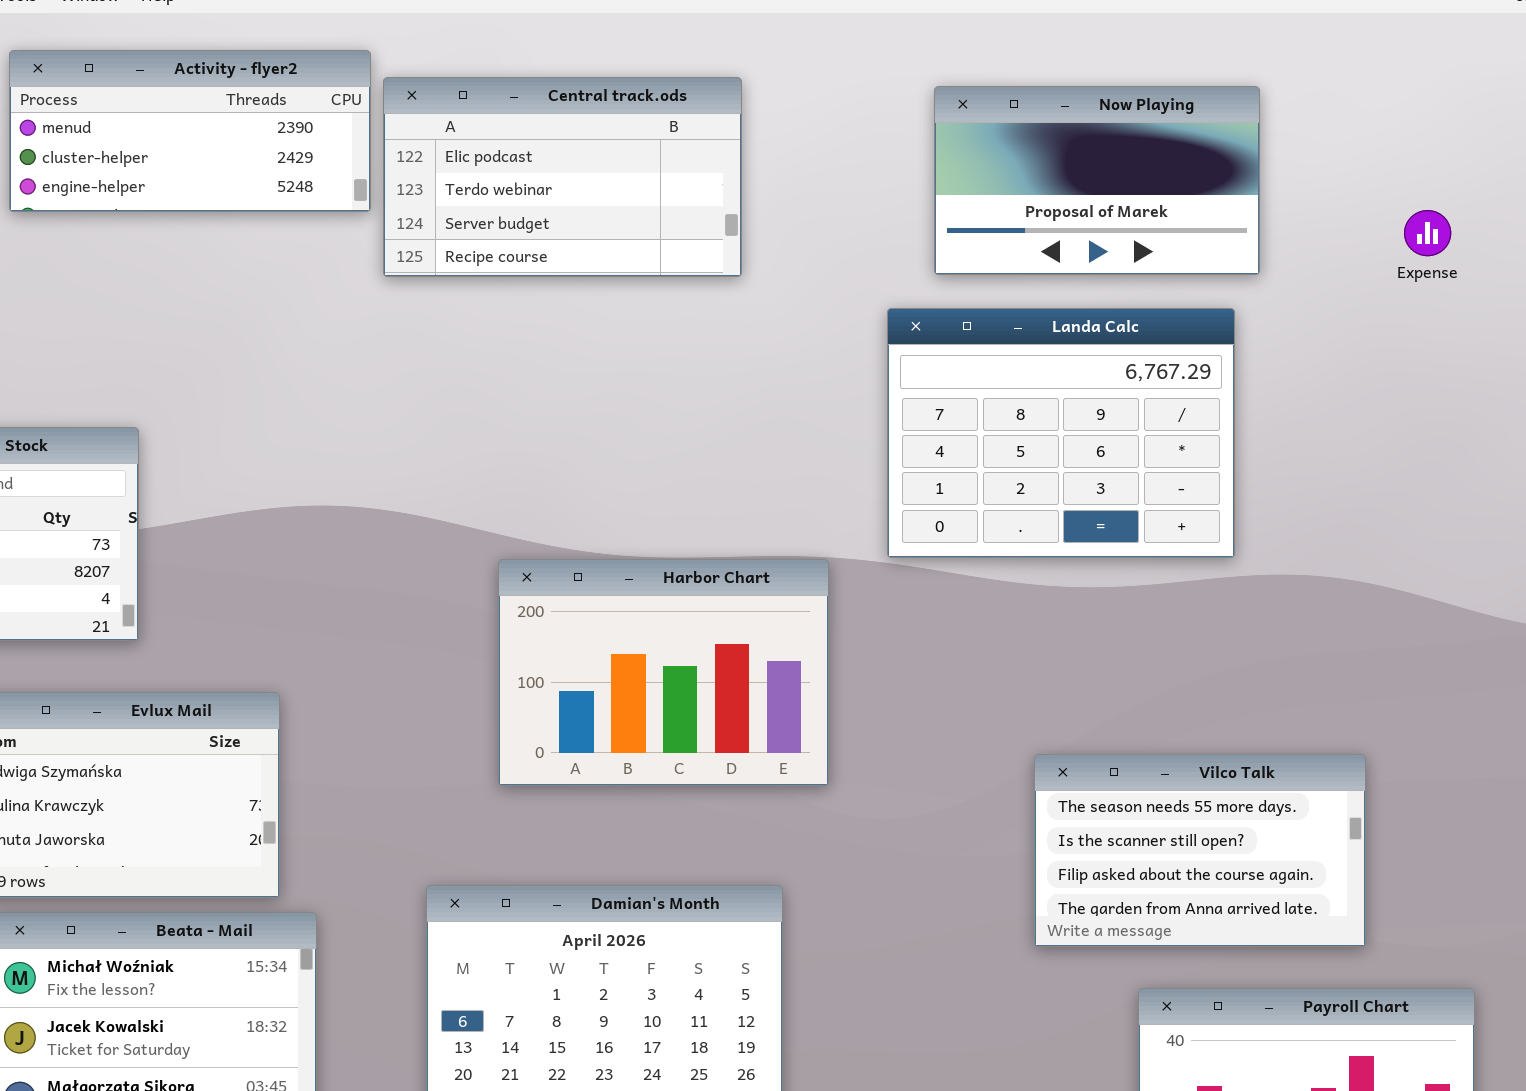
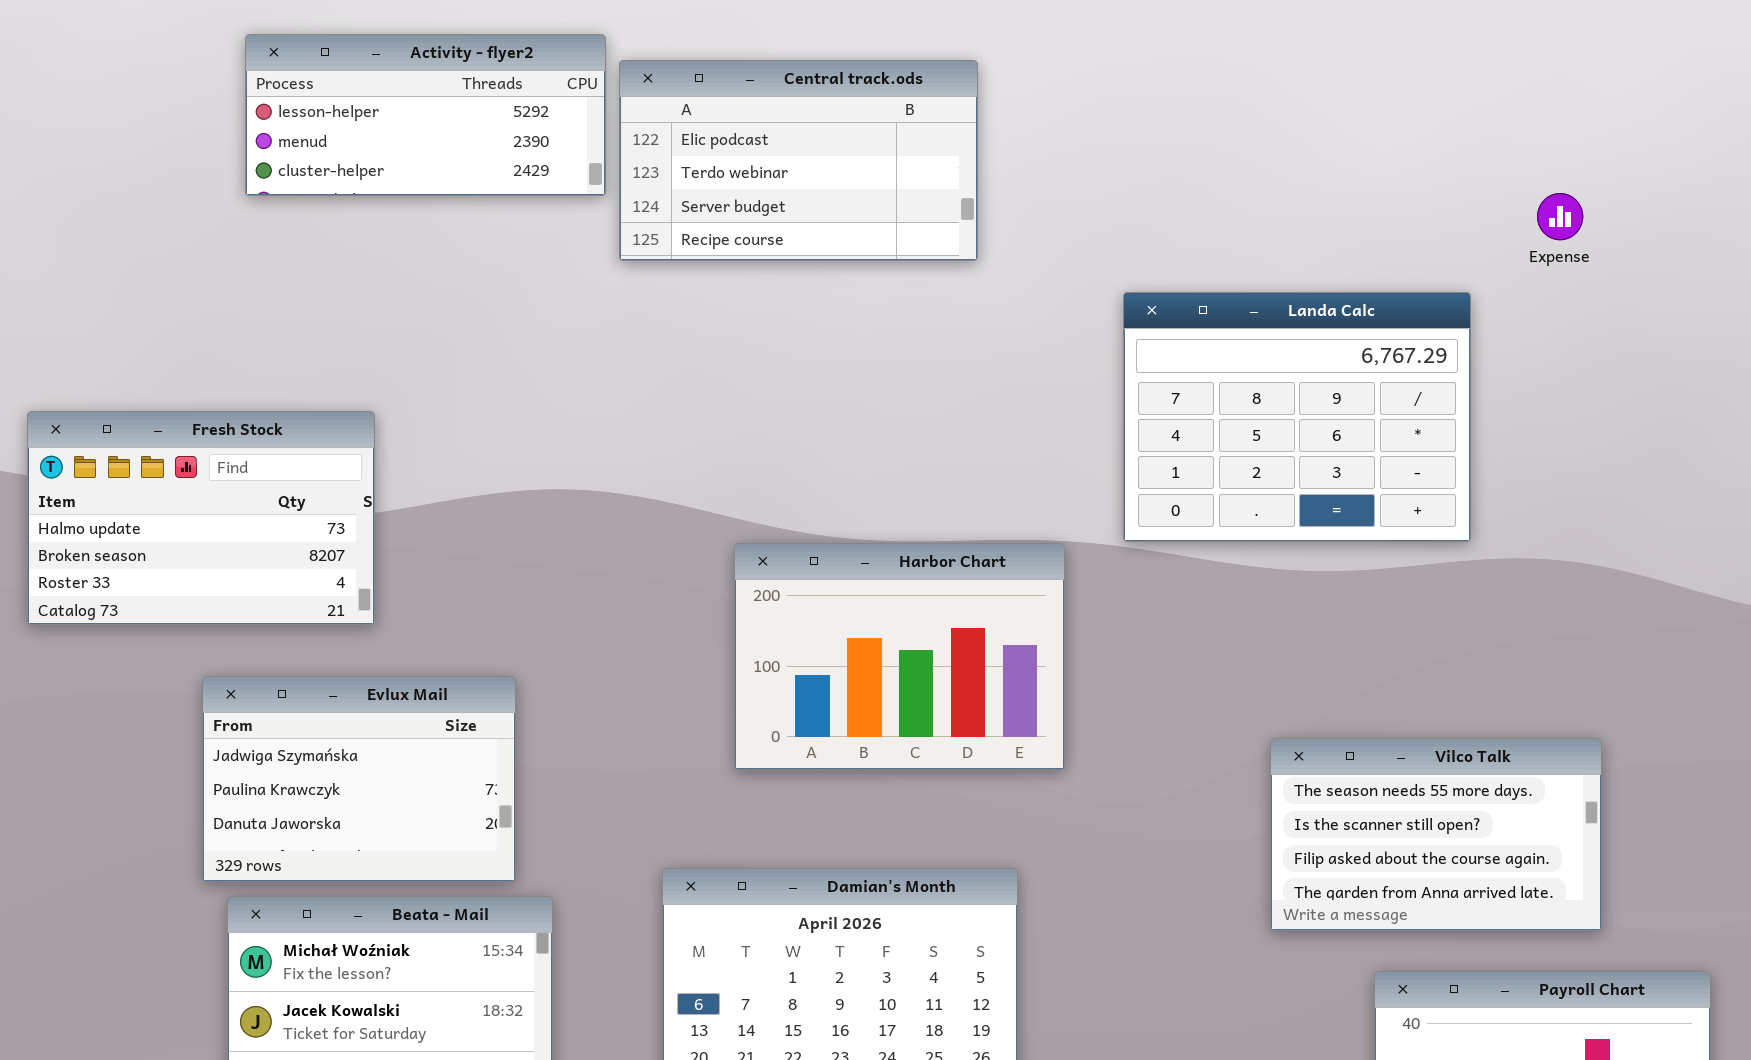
Activity - flyer2: [9,50,371,212] -> [245,34,606,196], scrolled up 1 row
Now Playing: [934,86,1260,275] -> none, closed
Expense: [1404,210,1451,256] -> [1537,193,1583,240], moved

